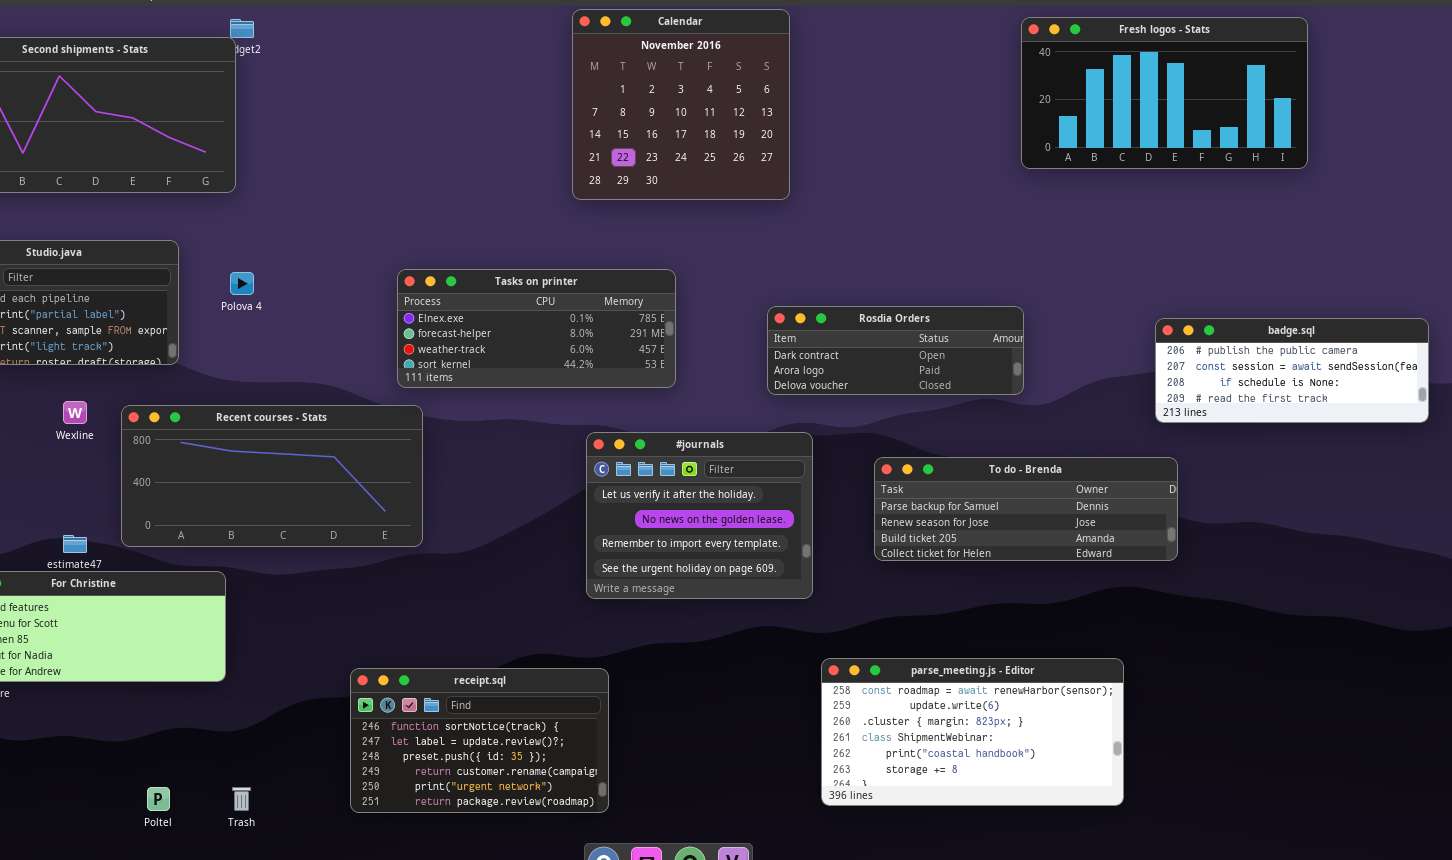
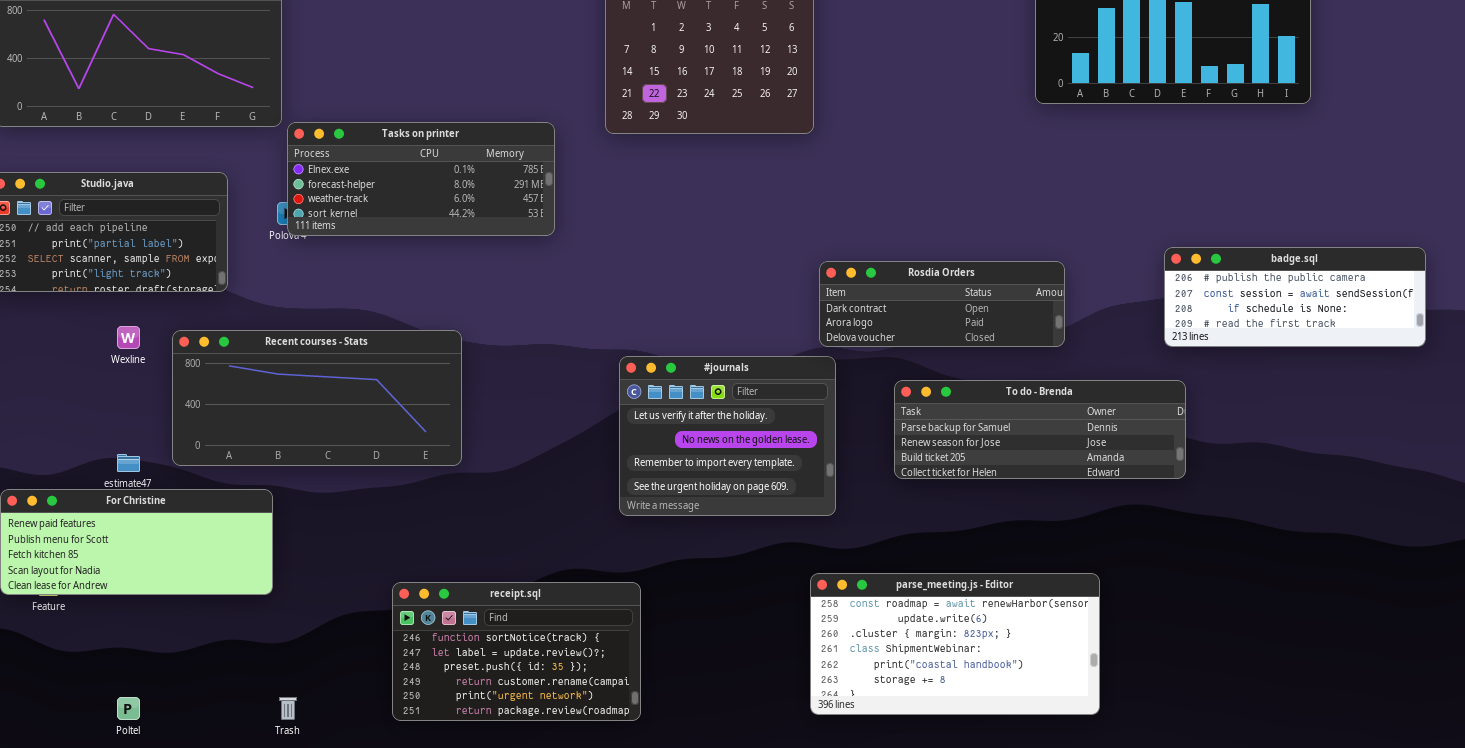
Tasks on printer: [397,269,676,388] -> [287,122,555,236], moved
Rosdia Orders: [767,306,1024,395] -> [819,261,1065,347], moved
parse_meeting.js - Editor: [821,658,1124,806] -> [810,573,1100,715], moved
Poltel: [147,787,170,811] -> [117,697,140,720], moved

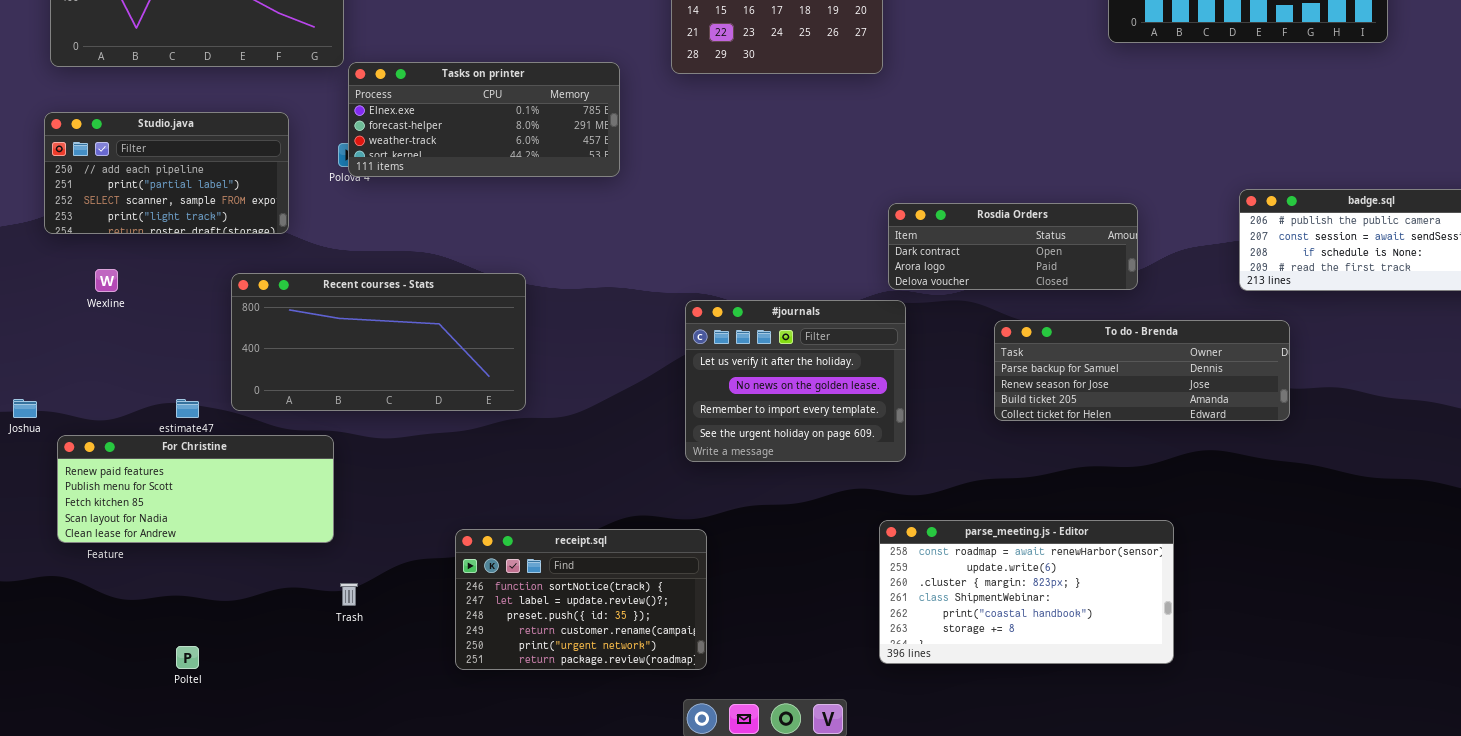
Wexline: [117,326,140,349] -> [95,269,118,292], moved
To do - Brenda: [894,380,1186,479] -> [994,320,1290,421], moved
Trash: [279,697,297,720] -> [340,583,358,606], moved

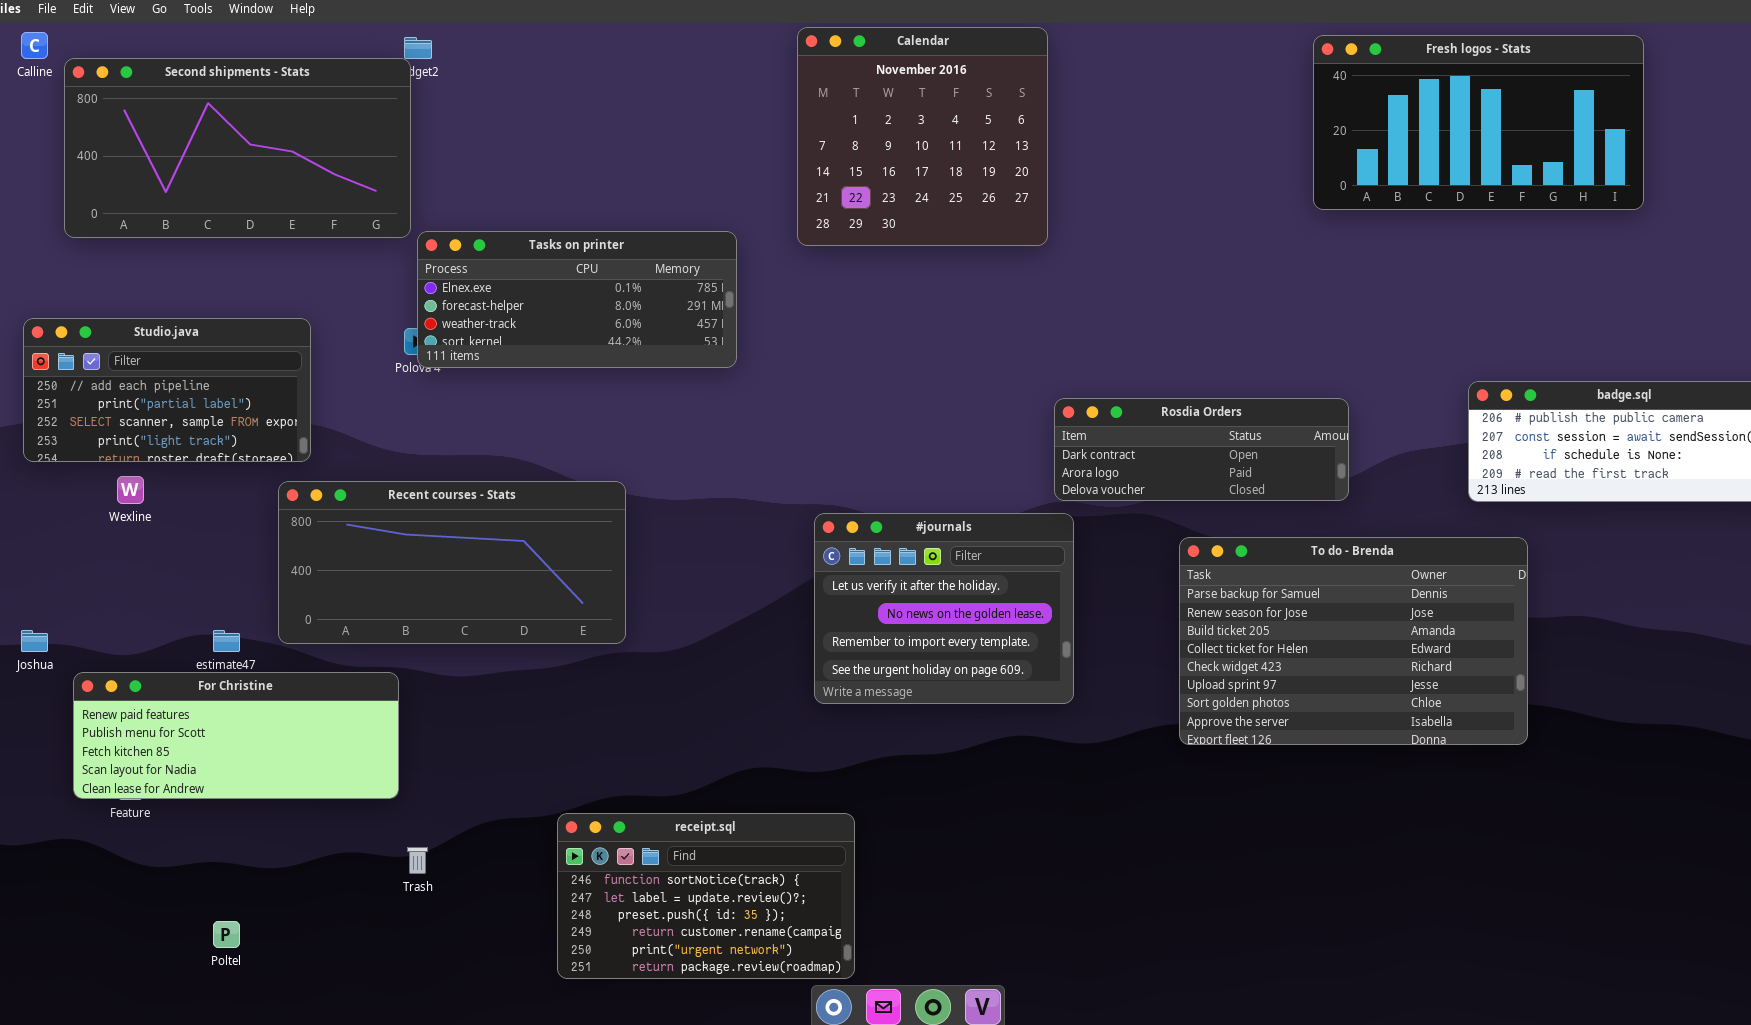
Studio.java: [44,112,289,234] -> [23,318,311,462], moved
To do - Brenda: [994,320,1290,421] -> [1179,537,1528,745], resized
parse_meeting.js - Editor: [879,520,1174,664] -> none, closed
receipt.sql: [455,529,707,670] -> [557,813,855,979], moved

